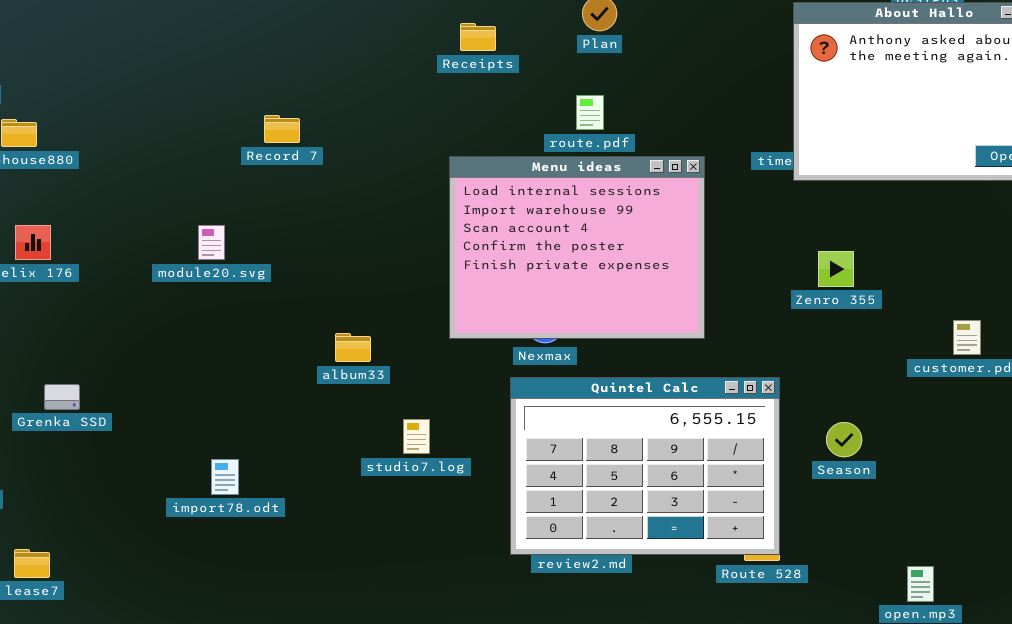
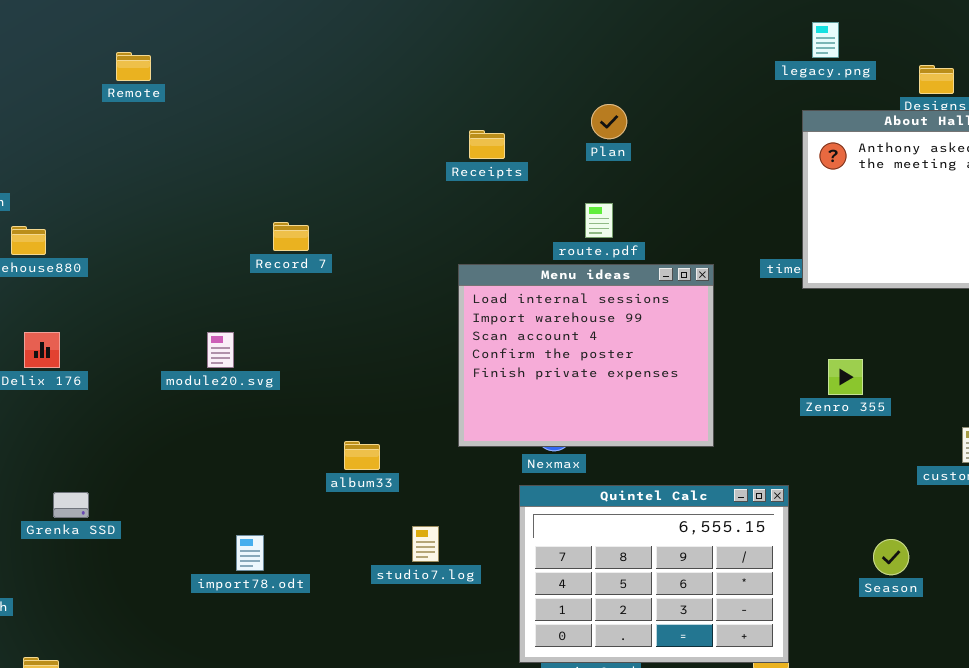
Season: [826,422,862,457] -> [873,539,909,575], moved
import78.odt: [211,459,239,495] -> [236,535,264,571], moved

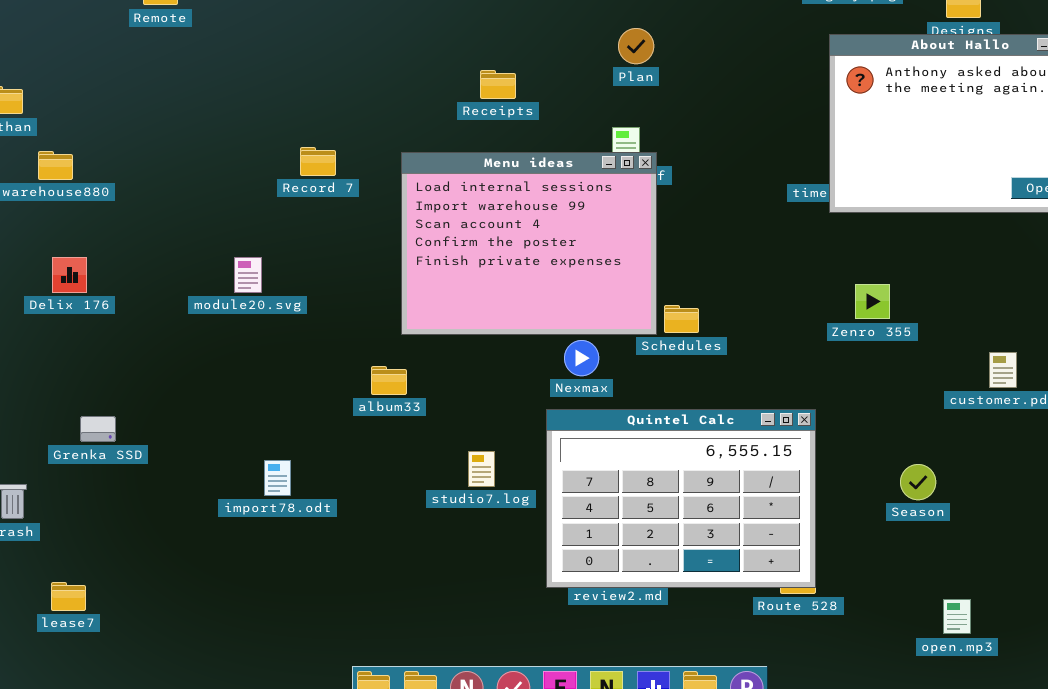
Receipts: [469,130,505,159] -> [480,70,516,99], moved
Menu ideas: [458,264,714,447] -> [401,152,657,335], moved
studio7.log: [412,526,439,562] -> [468,451,495,487], moved

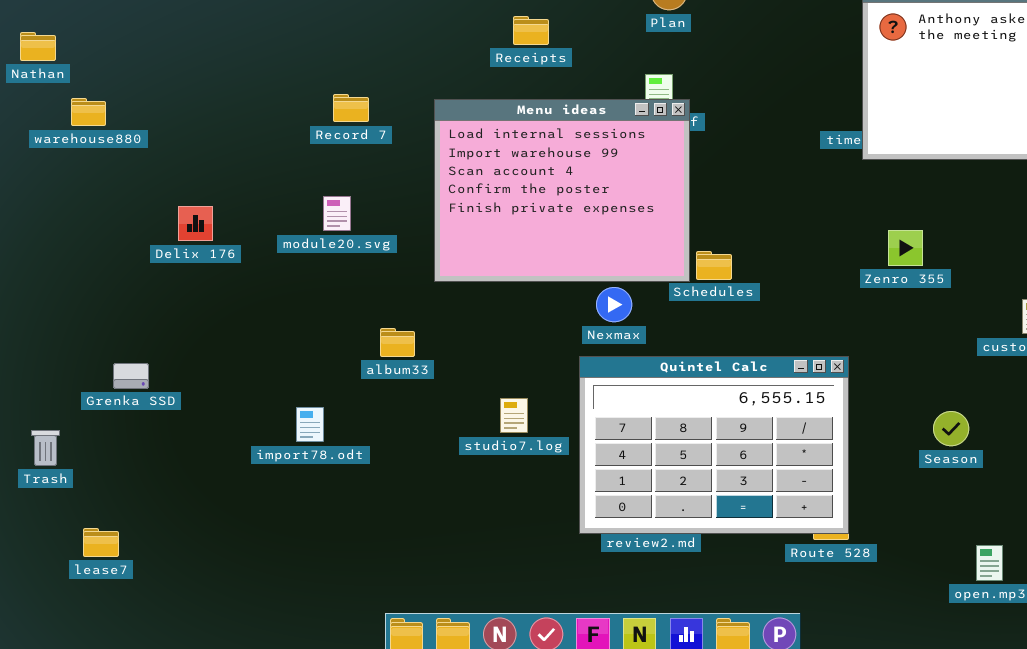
Delix 176: [52,257,87,293] -> [178,206,213,241], moved
module20.svg: [234,257,262,293] -> [323,196,351,231], moved
album33: [371,366,407,395] -> [380,328,415,357], moved

